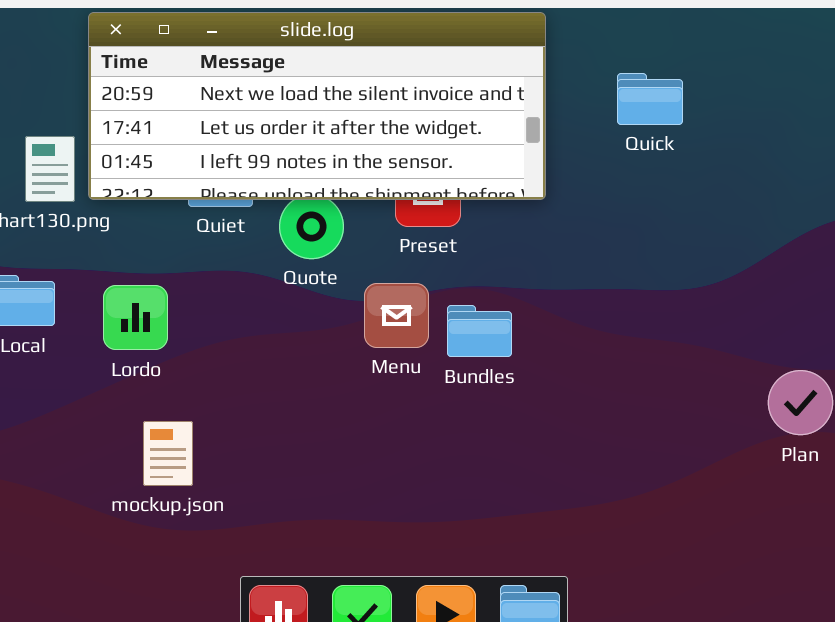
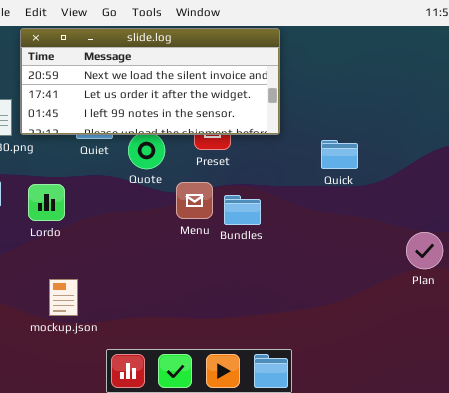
Quick: [617,73,683,125] -> [321,140,358,169], moved
mockup.json: [143,421,193,486] -> [49,279,78,316], moved

